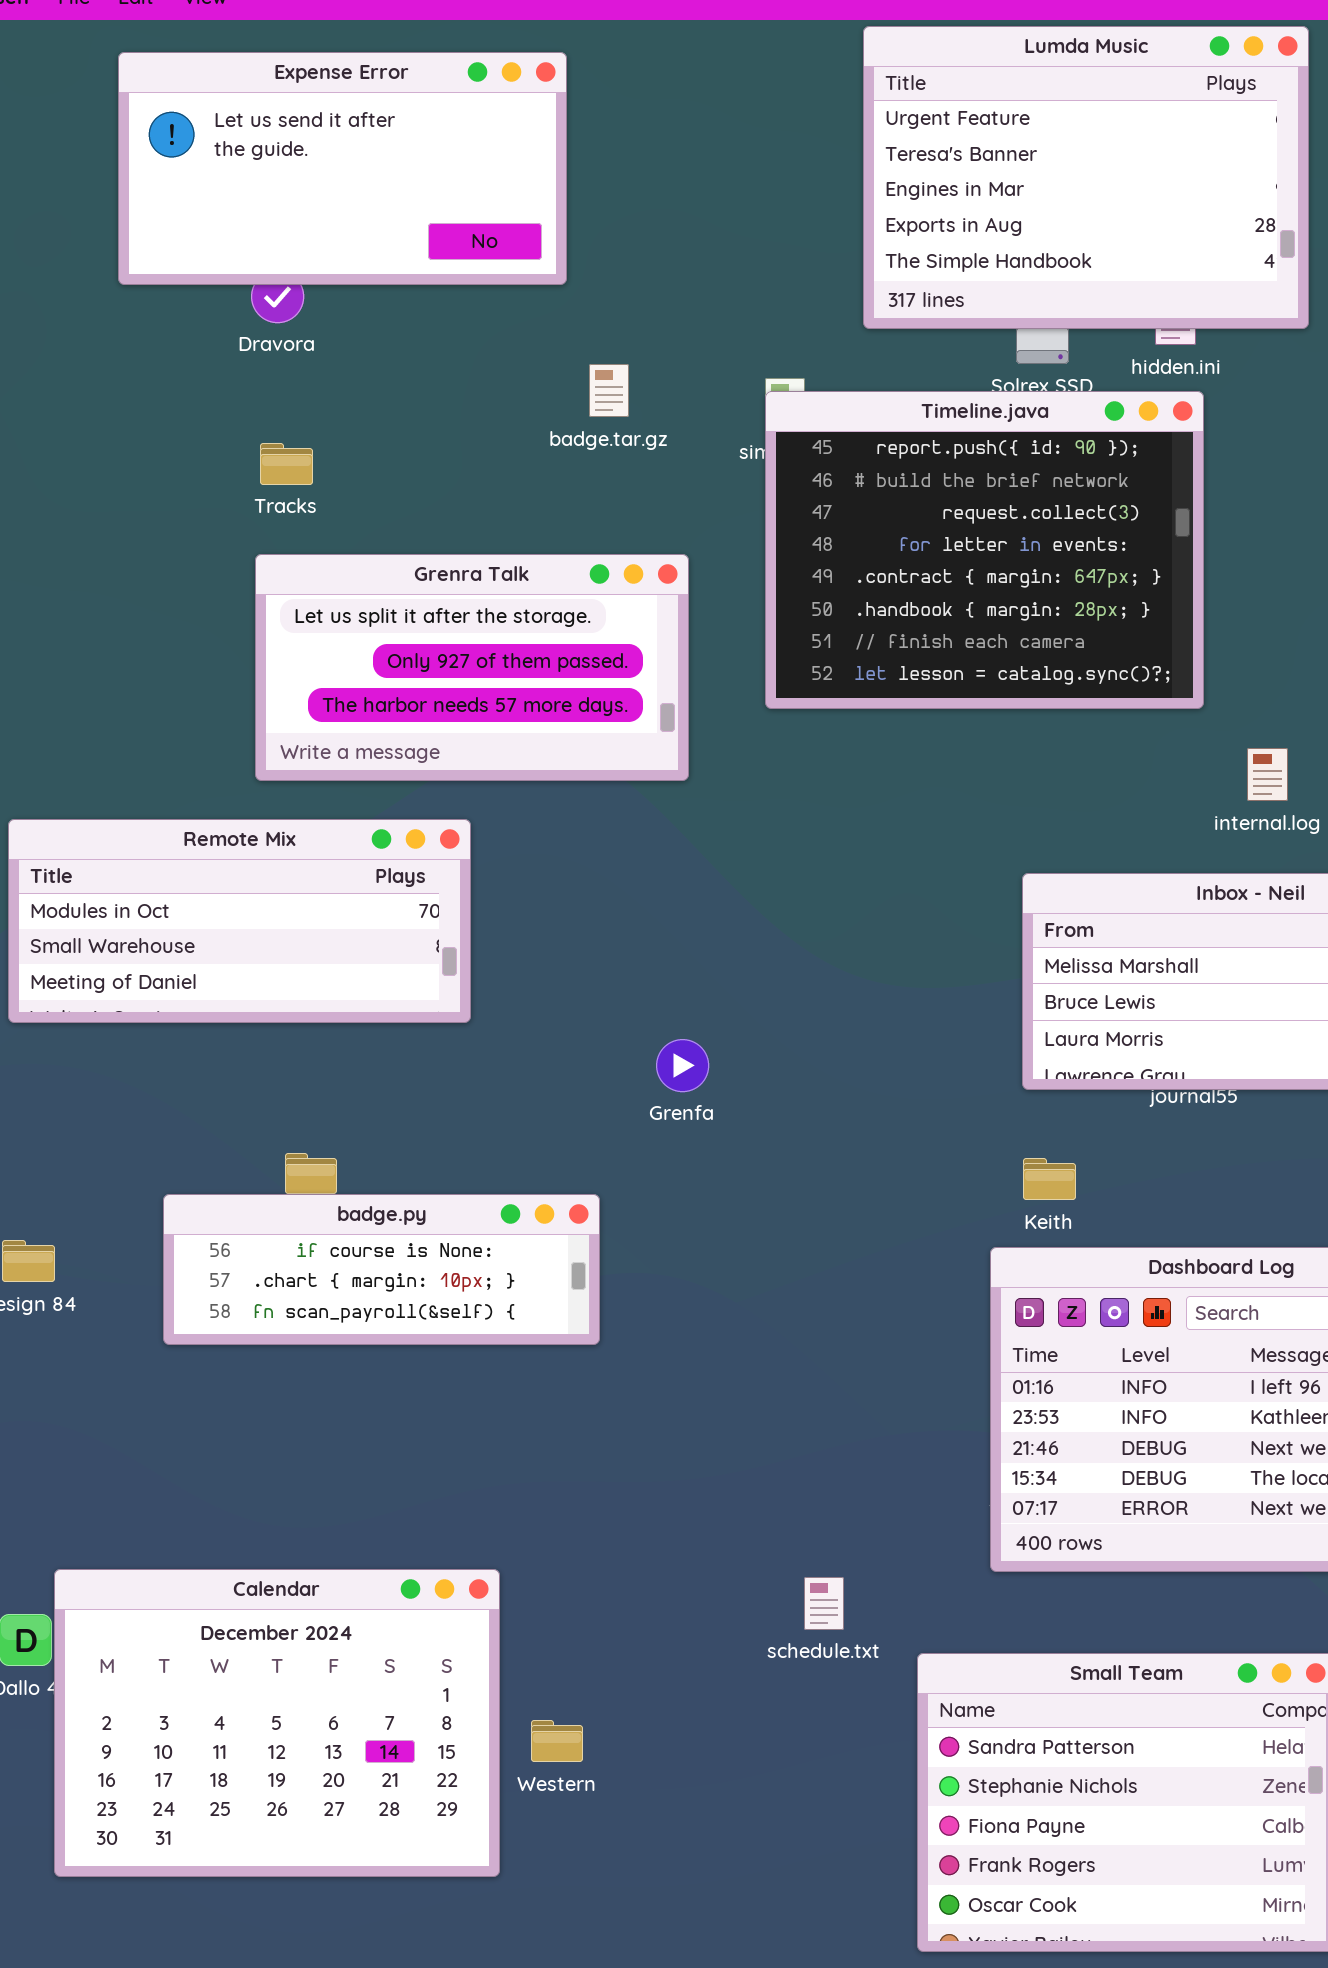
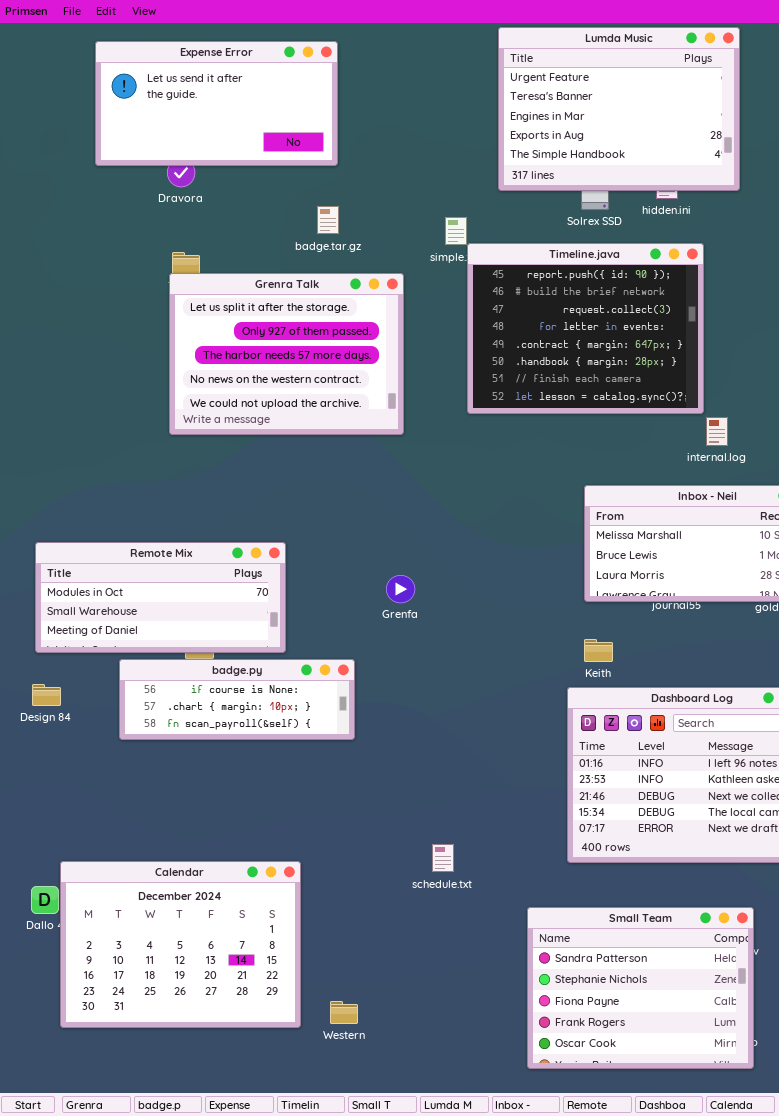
badge.tar.gz: [589,364,629,417] -> [317,206,339,234], moved
Timeline.java: [765,391,1204,709] -> [467,243,704,414], moved
Grenra Talk: [255,554,689,781] -> [169,273,404,435], resized
Remote Mix: [8,819,471,1023] -> [35,542,286,653], moved
schedule.txt: [804,1577,844,1630] -> [432,844,454,872], moved
Western: [531,1720,583,1762] -> [330,1001,358,1024], moved

